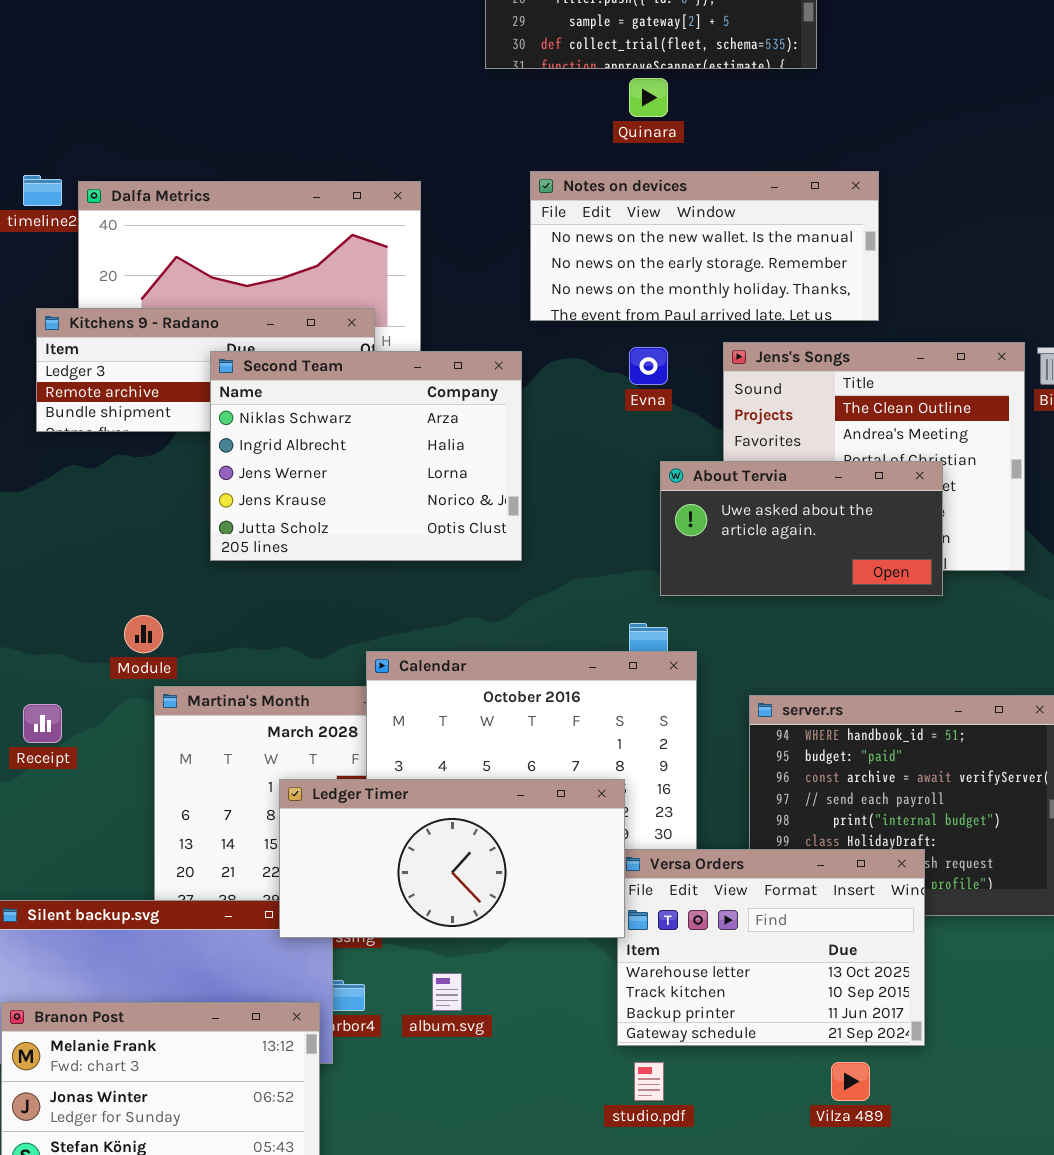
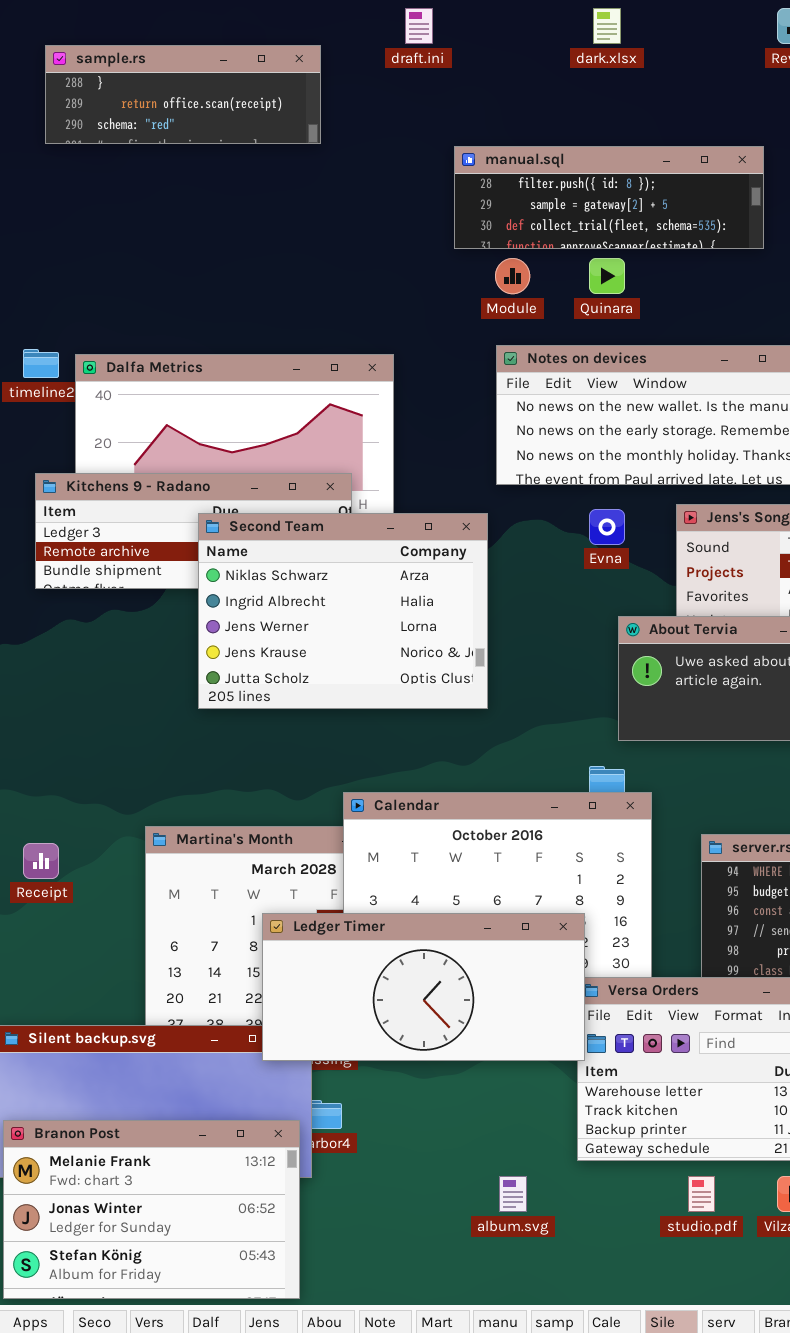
Module: [124,615,163,653] -> [495,258,530,294], moved
album.svg: [432,973,462,1011] -> [499,1176,527,1212], moved
studio.pdf: [634,1062,664,1101] -> [688,1176,715,1212], moved

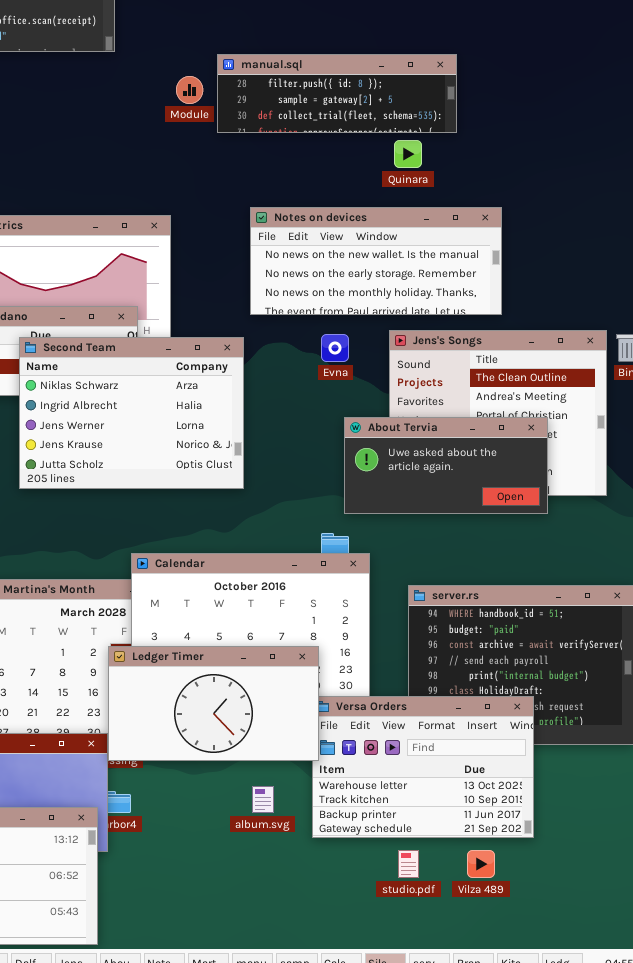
Module: [495,258,530,294] -> [176,76,203,104], moved
Quinara: [589,258,625,294] -> [394,140,422,168], moved
Ledger Timer: [262,913,585,1061] -> [108,646,319,761], resized
album.svg: [499,1176,527,1212] -> [252,786,274,813], moved

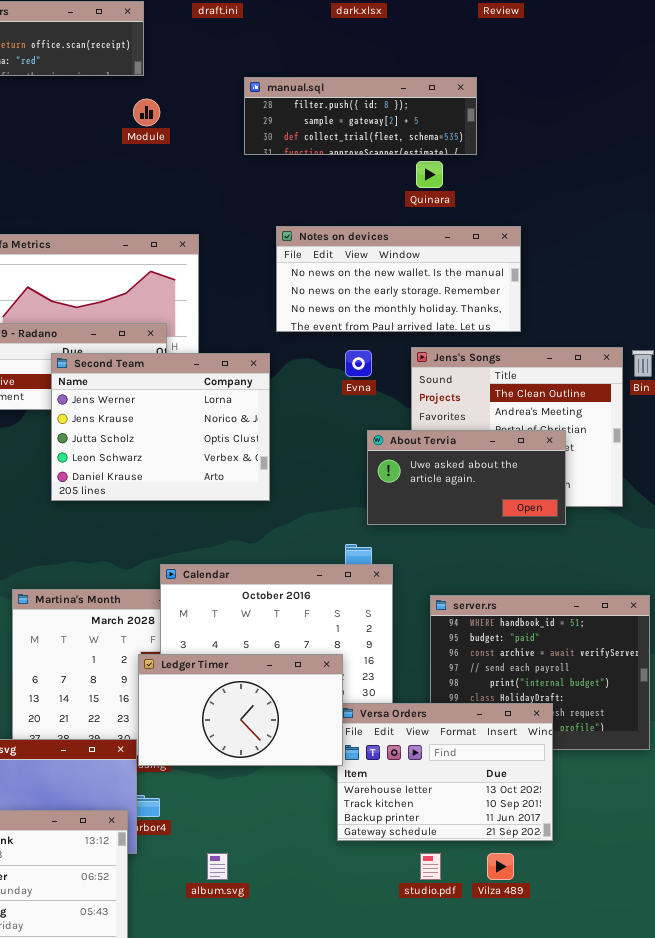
Module: [176,76,203,104] -> [133,99,160,126], moved
Second Team: [19,337,244,489] -> [51,353,270,501], scrolled down 2 rows
album.svg: [252,786,274,813] -> [207,853,228,880], moved

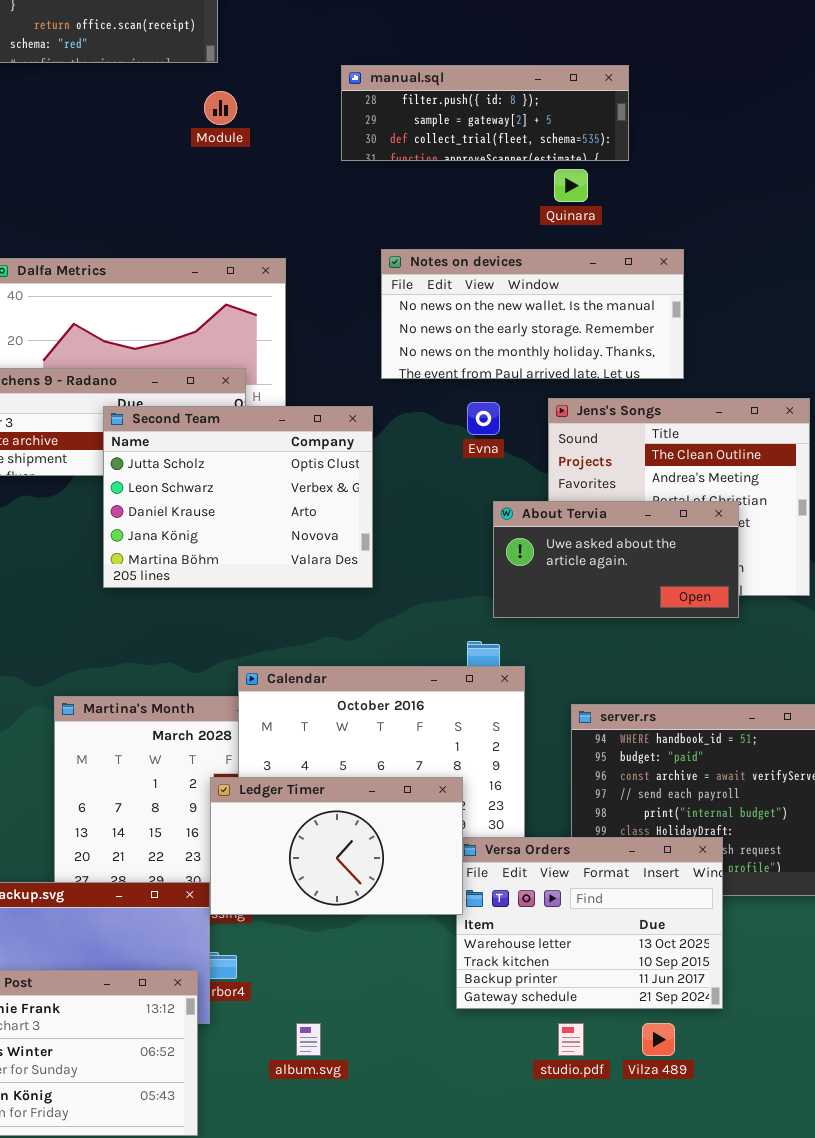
Second Team: [51,353,270,501] -> [103,406,373,588], scrolled down 2 rows

